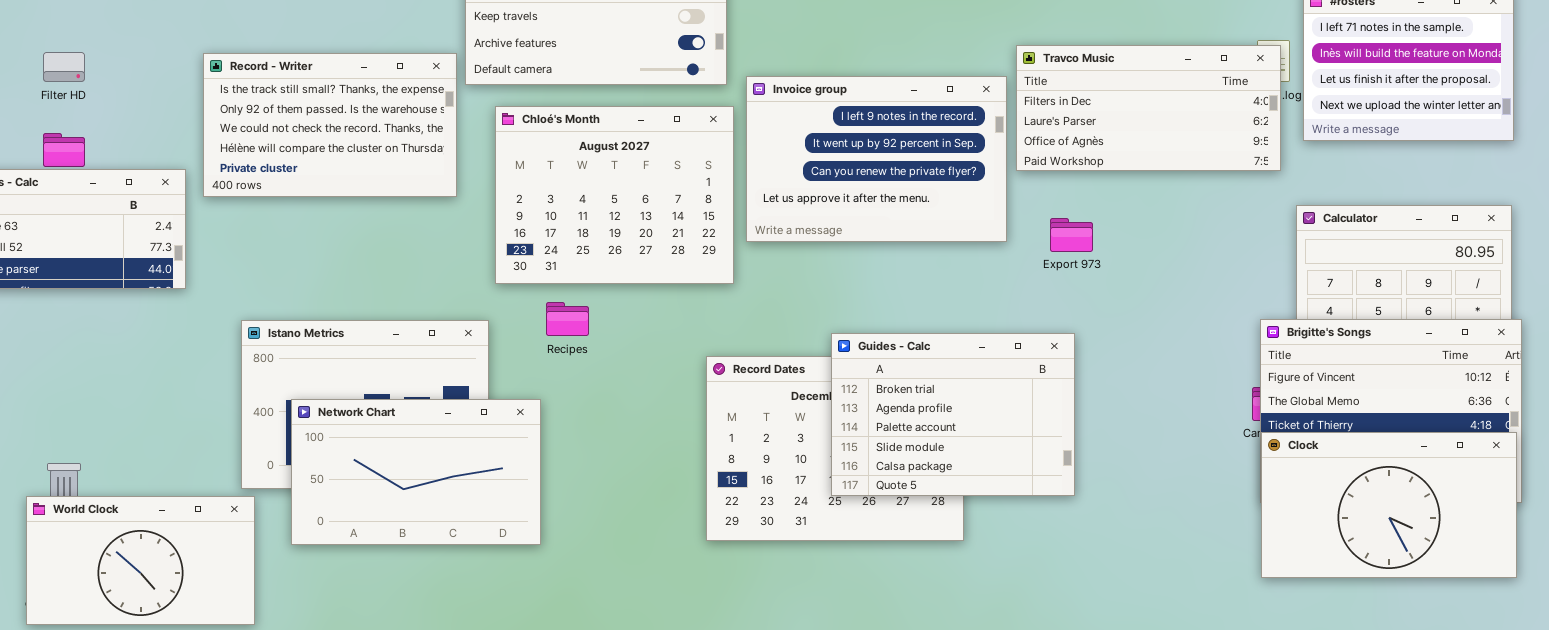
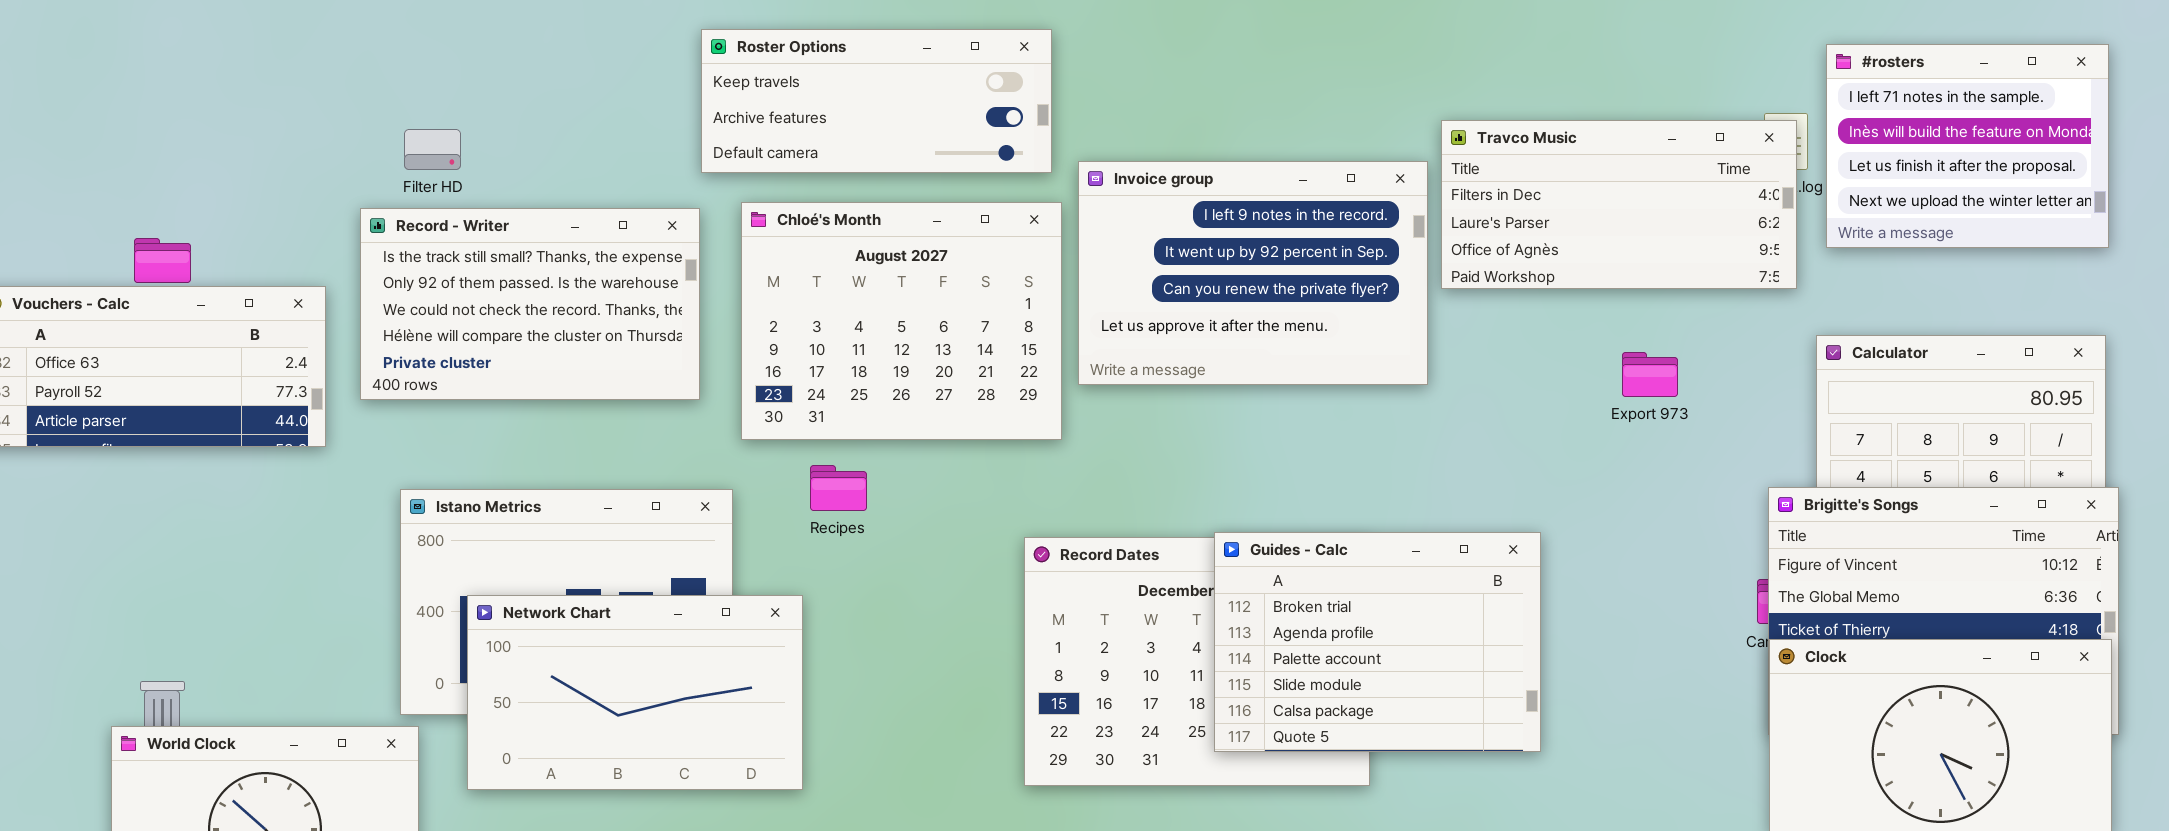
Filter HD: [43,52,85,82] -> [404,129,461,170], moved
Record - Writer: [203,53,457,197] -> [360,208,700,400], moved
Export 973: [1050,218,1093,252] -> [1622,352,1678,397], moved
Guides - Calc: [831,333,1075,496] -> [1214,532,1541,752], moved

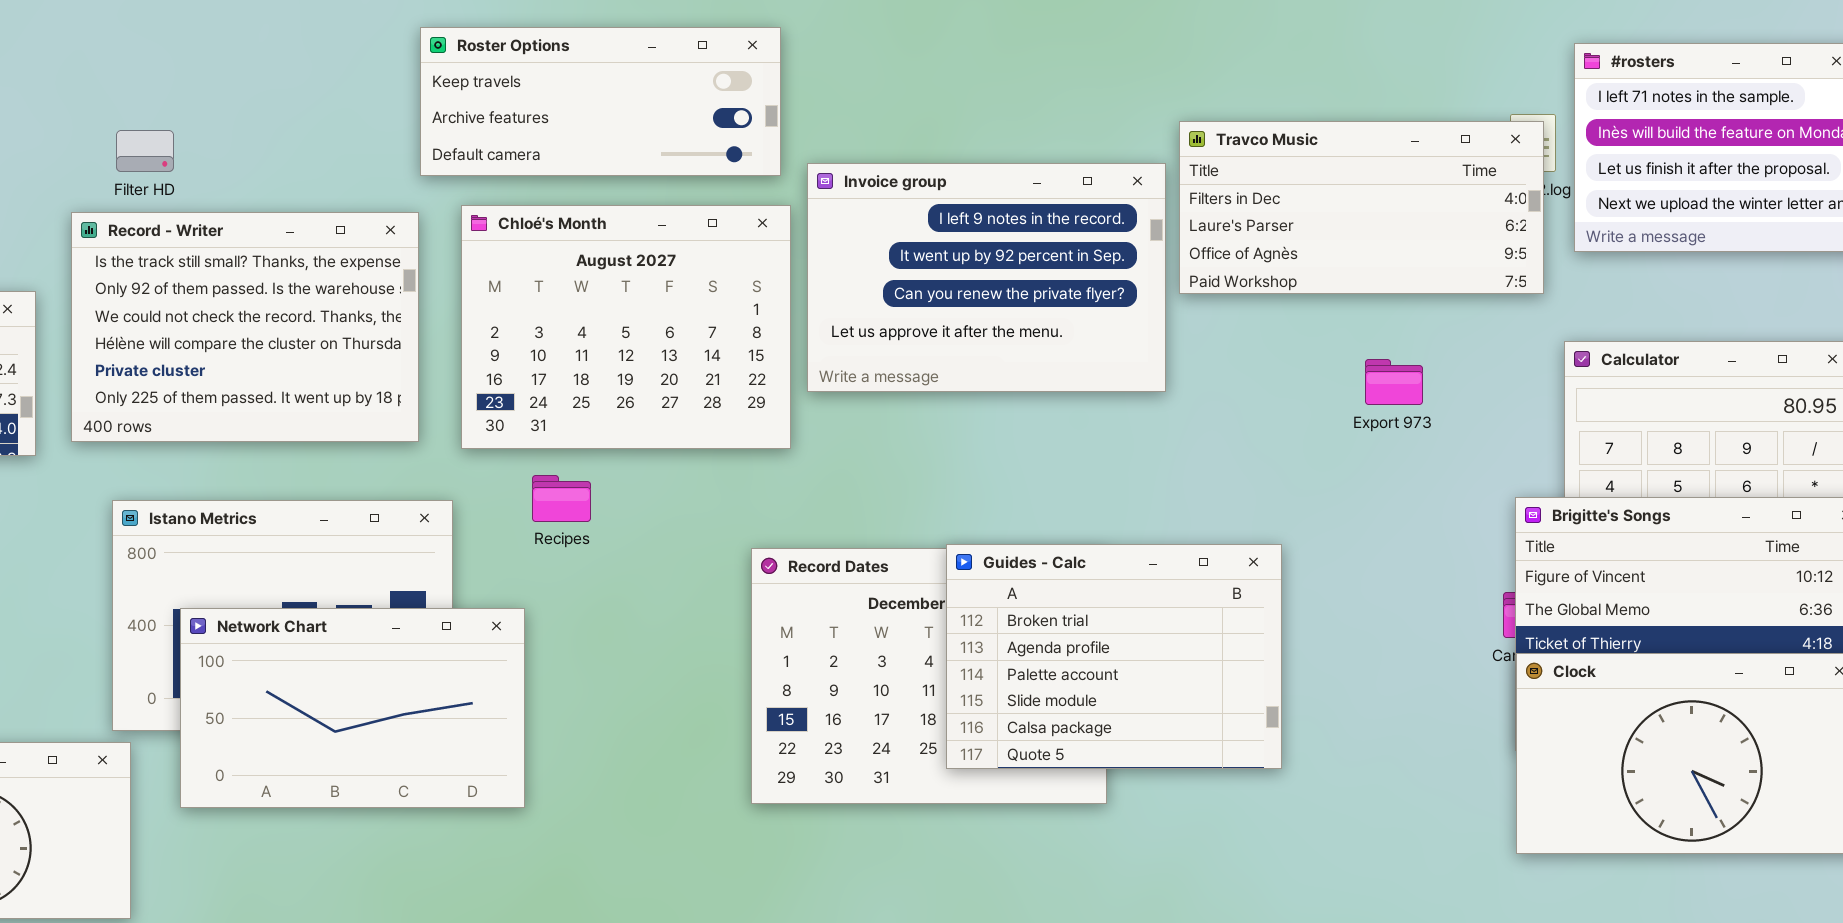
Record - Writer: [360,208,700,400] -> [71,212,419,442], resized

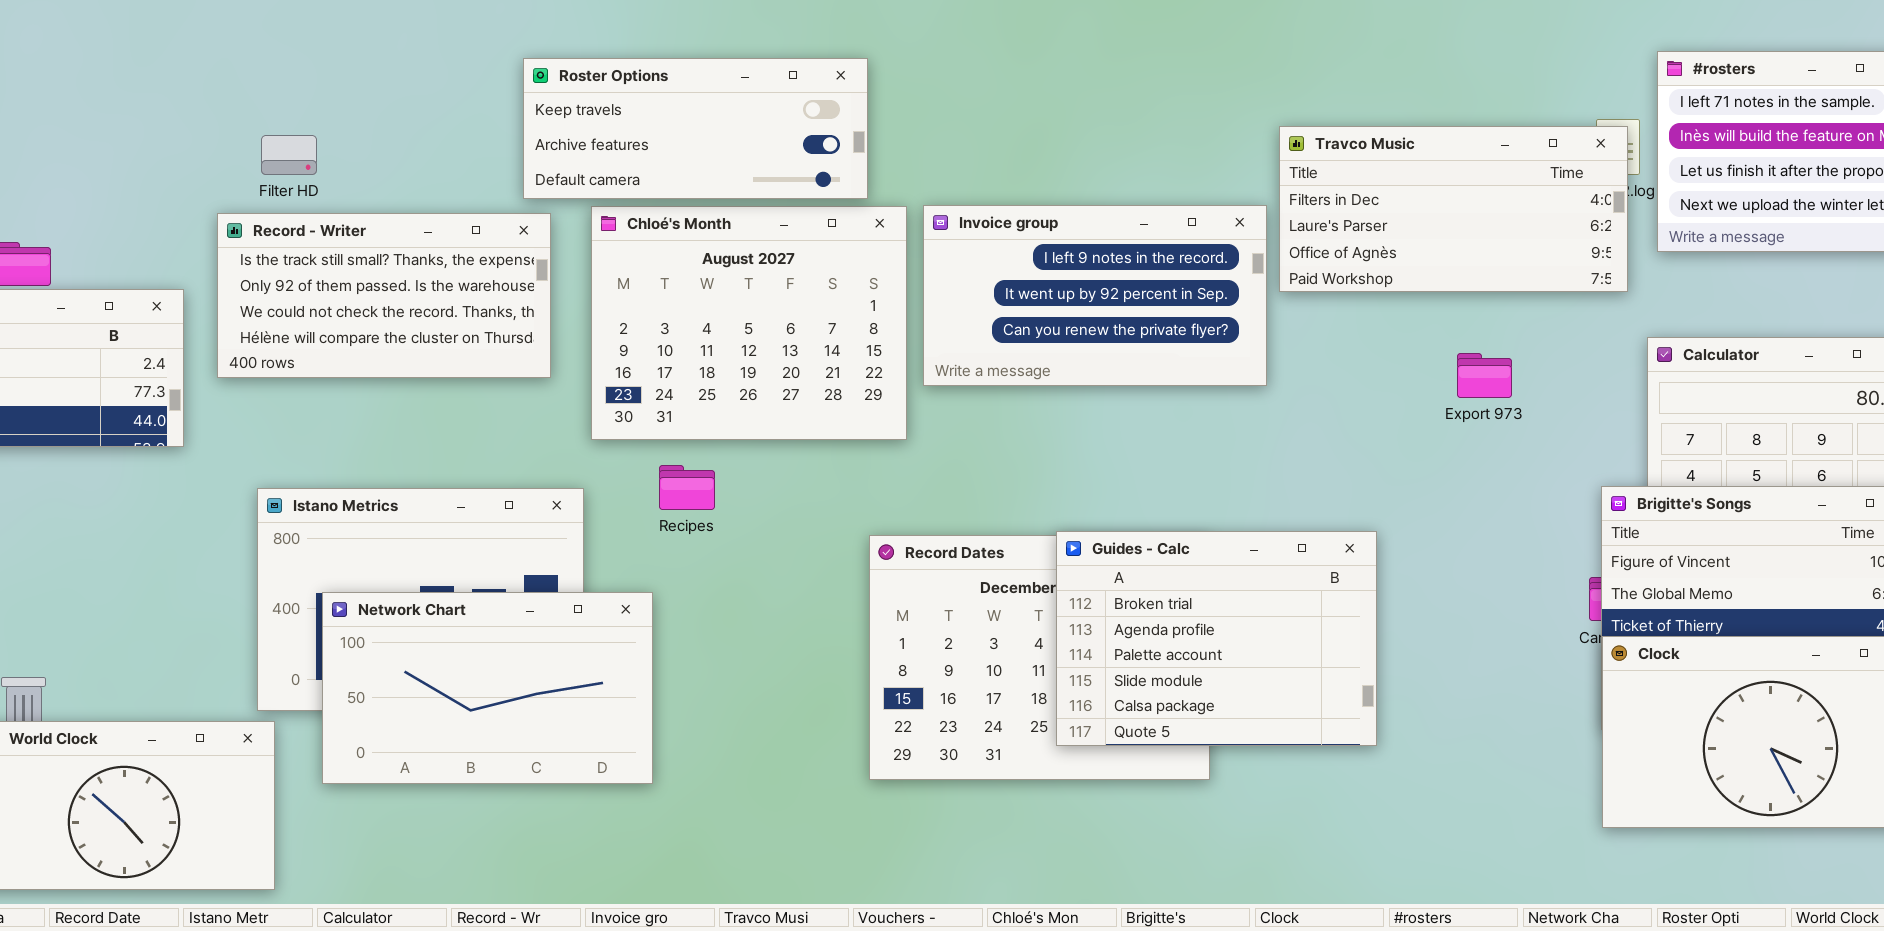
Roster Options: [420,27,781,176] -> [523,58,868,199], moved
Invoice group: [807,163,1166,392] -> [923,205,1267,386], resized
Record - Writer: [71,212,419,442] -> [217,213,551,378], resized

